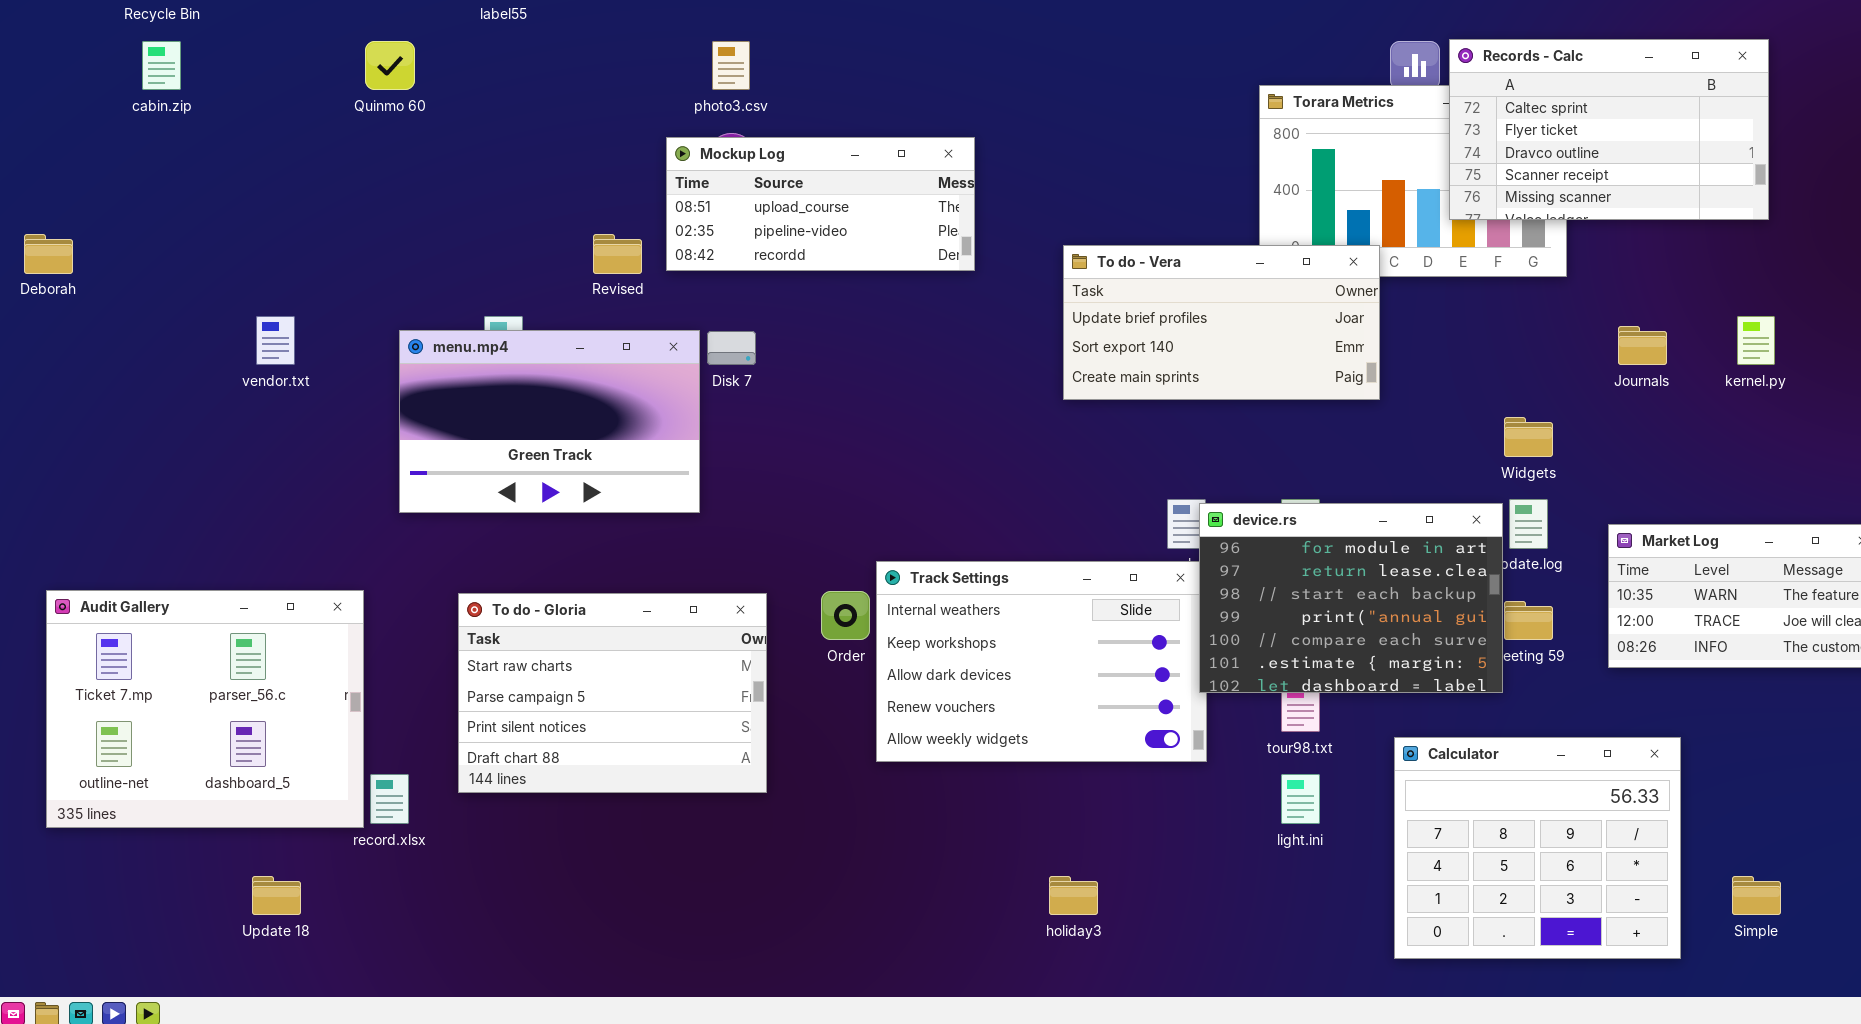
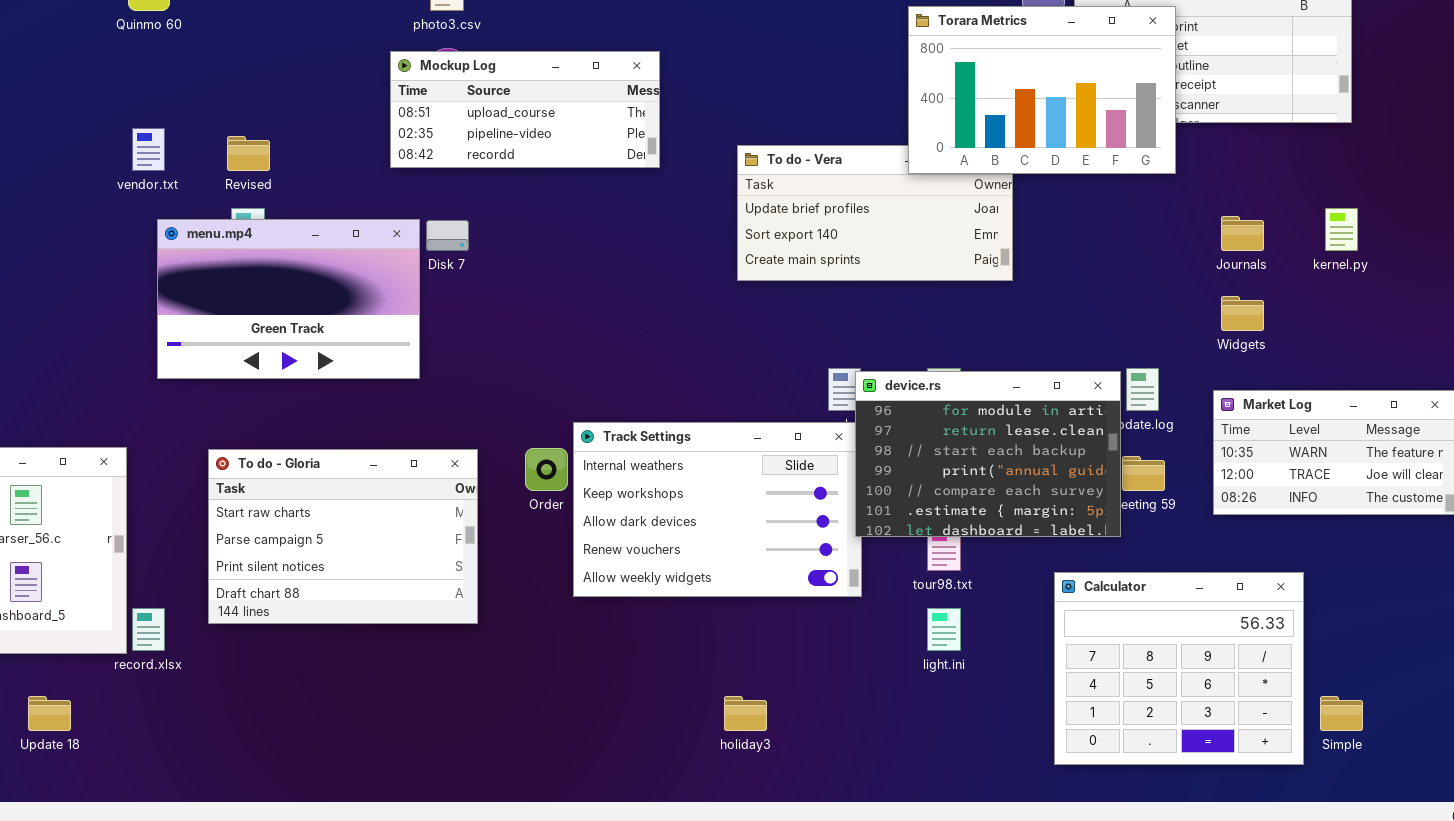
Torara Metrics: [1259,85,1567,277] -> [908,6,1176,174], raised
Revised: [593,234,642,274] -> [227,136,270,171], moved
vendor.txt: [256,316,295,365] -> [132,128,165,171], moved
Widgets: [1504,417,1553,457] -> [1221,296,1264,331], moved
Calculator: [1394,737,1681,959] -> [1054,572,1304,765], moved

